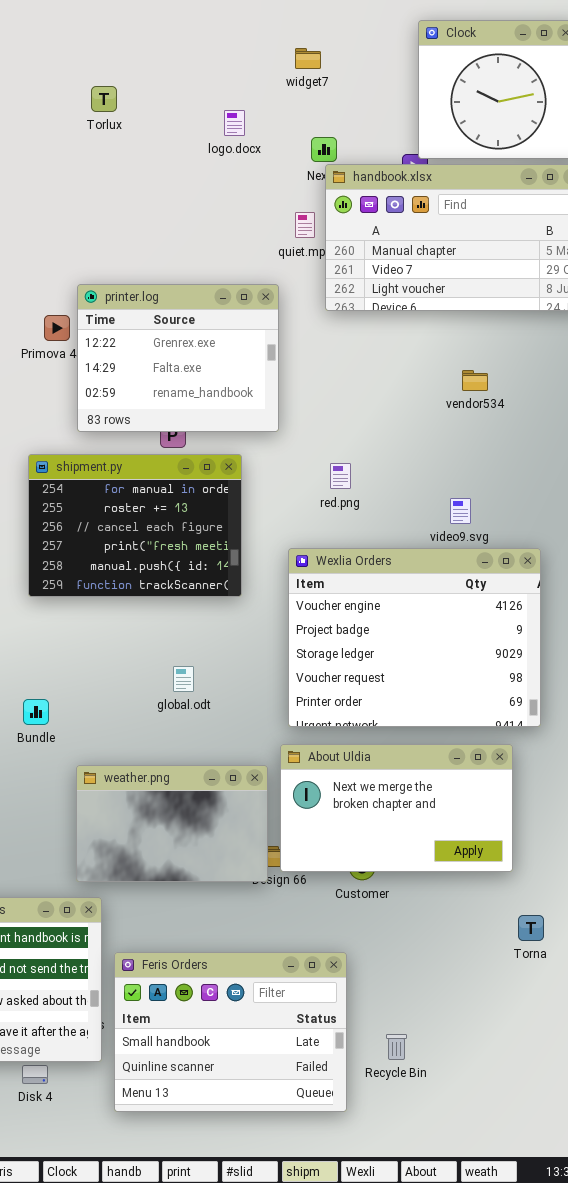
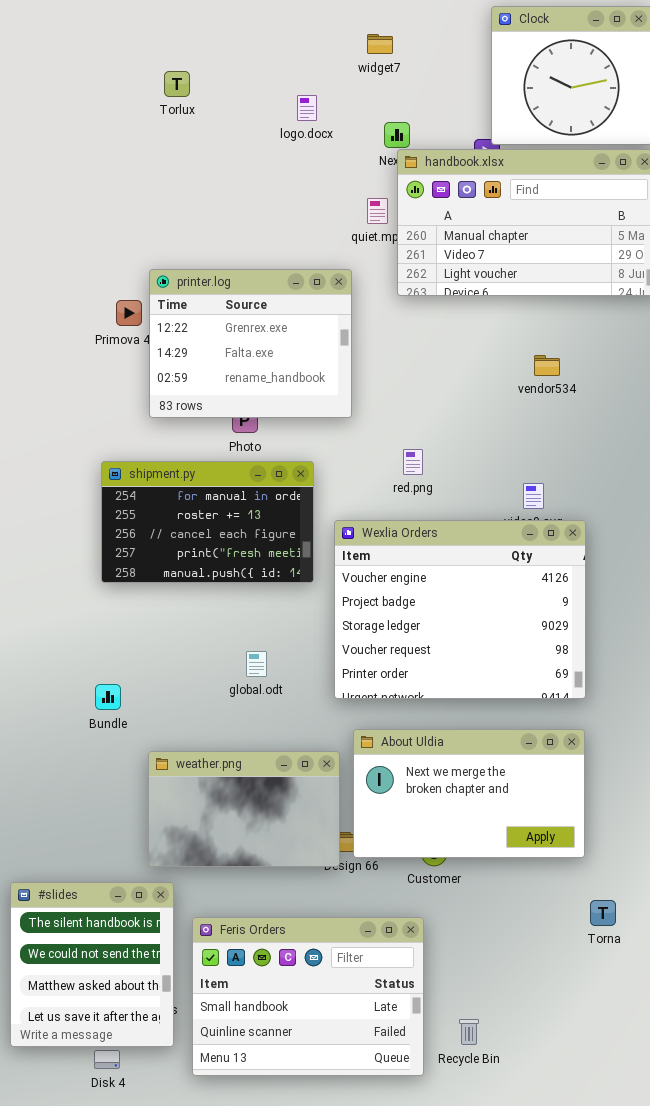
shipment.py: [28,454,242,597] -> [101,461,314,583], resized
Wexlia Orders: [288,548,541,727] -> [334,520,586,699], moved
Feris Orders: [114,952,347,1112] -> [192,917,424,1076], moved

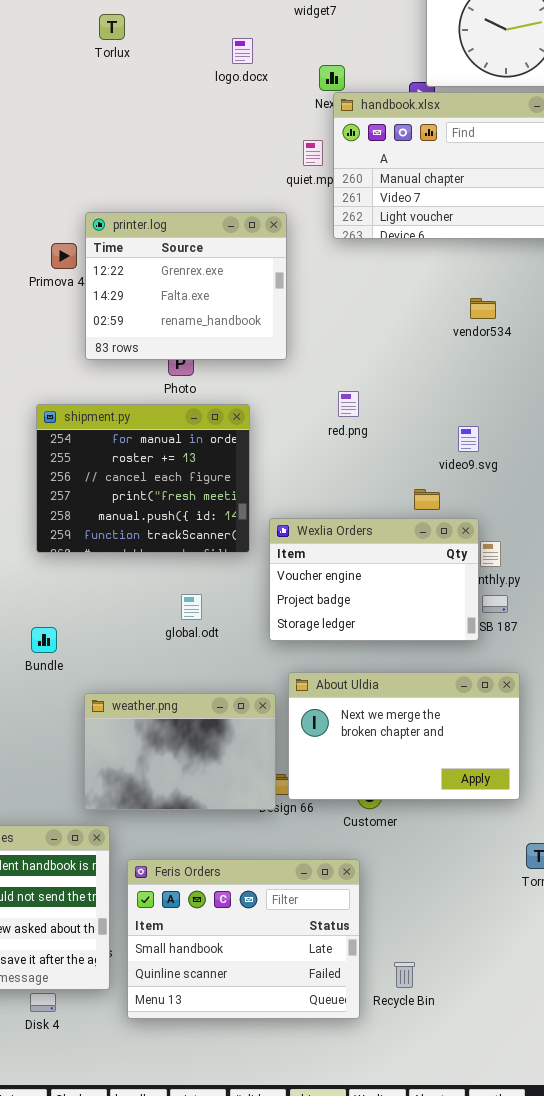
shipment.py: [101,461,314,583] -> [36,404,250,553], resized
Wexlia Orders: [334,520,586,699] -> [269,518,479,641], resized

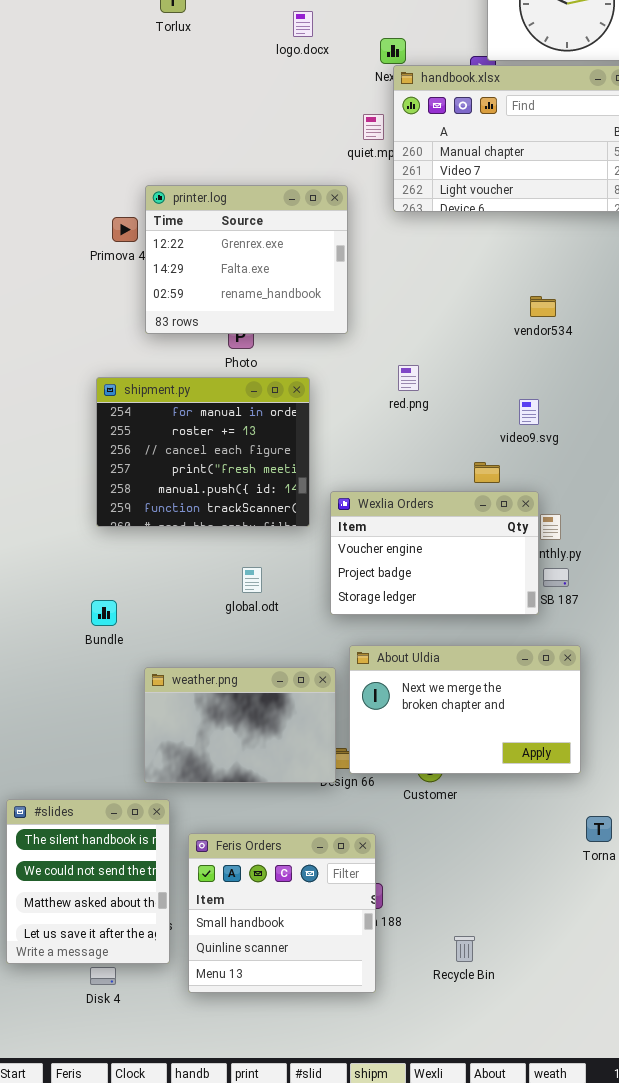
vendor534: [470,298,496,319] -> [530,296,556,317], moved
Feris Orders: [127,859,360,1019] -> [188,833,376,993], resized

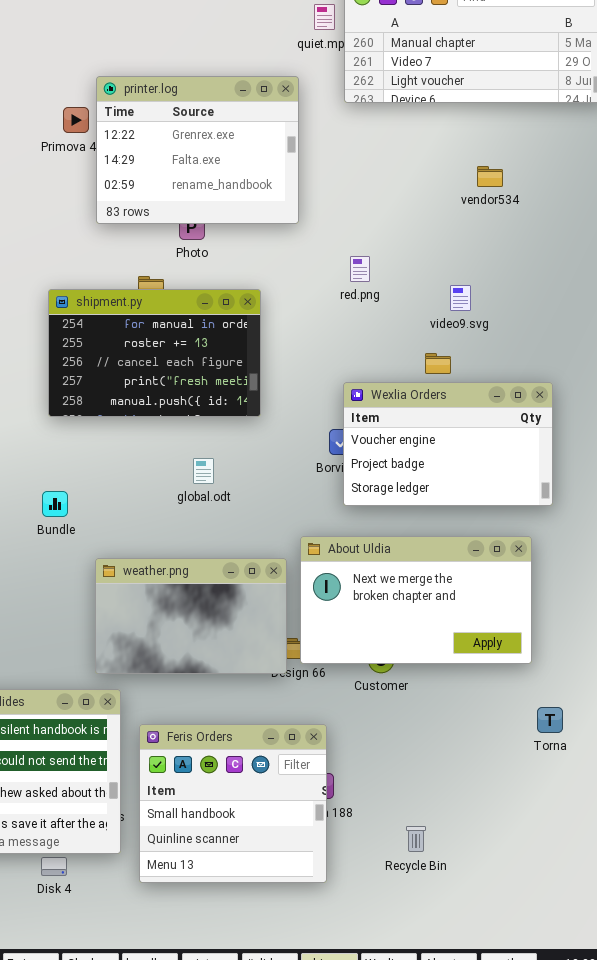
vendor534: [530,296,556,317] -> [477,166,503,187], moved
shipment.py: [96,377,310,527] -> [48,289,261,417], resized
video9.svg: [519,399,539,425] -> [450,285,471,311], moved
Wexlia Orders: [330,491,539,615] -> [343,382,553,506], moved

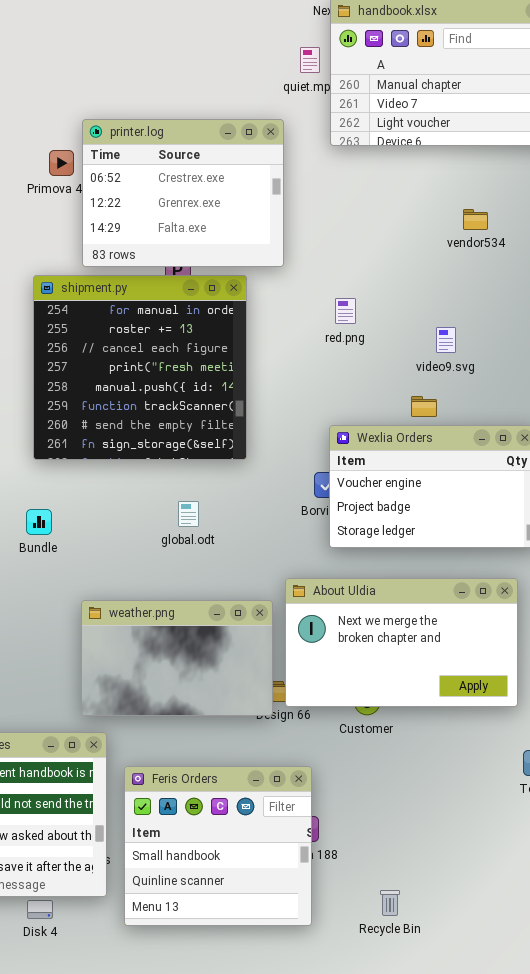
printer.log: [96,76,299,224] -> [82,119,284,267], scrolled up 1 row
shipment.py: [48,289,261,417] -> [33,275,247,460], resized
Bundle: [42,491,68,517] -> [26,509,52,535], moved
Recycle Bin: [406,826,426,852] -> [380,890,400,916], moved

